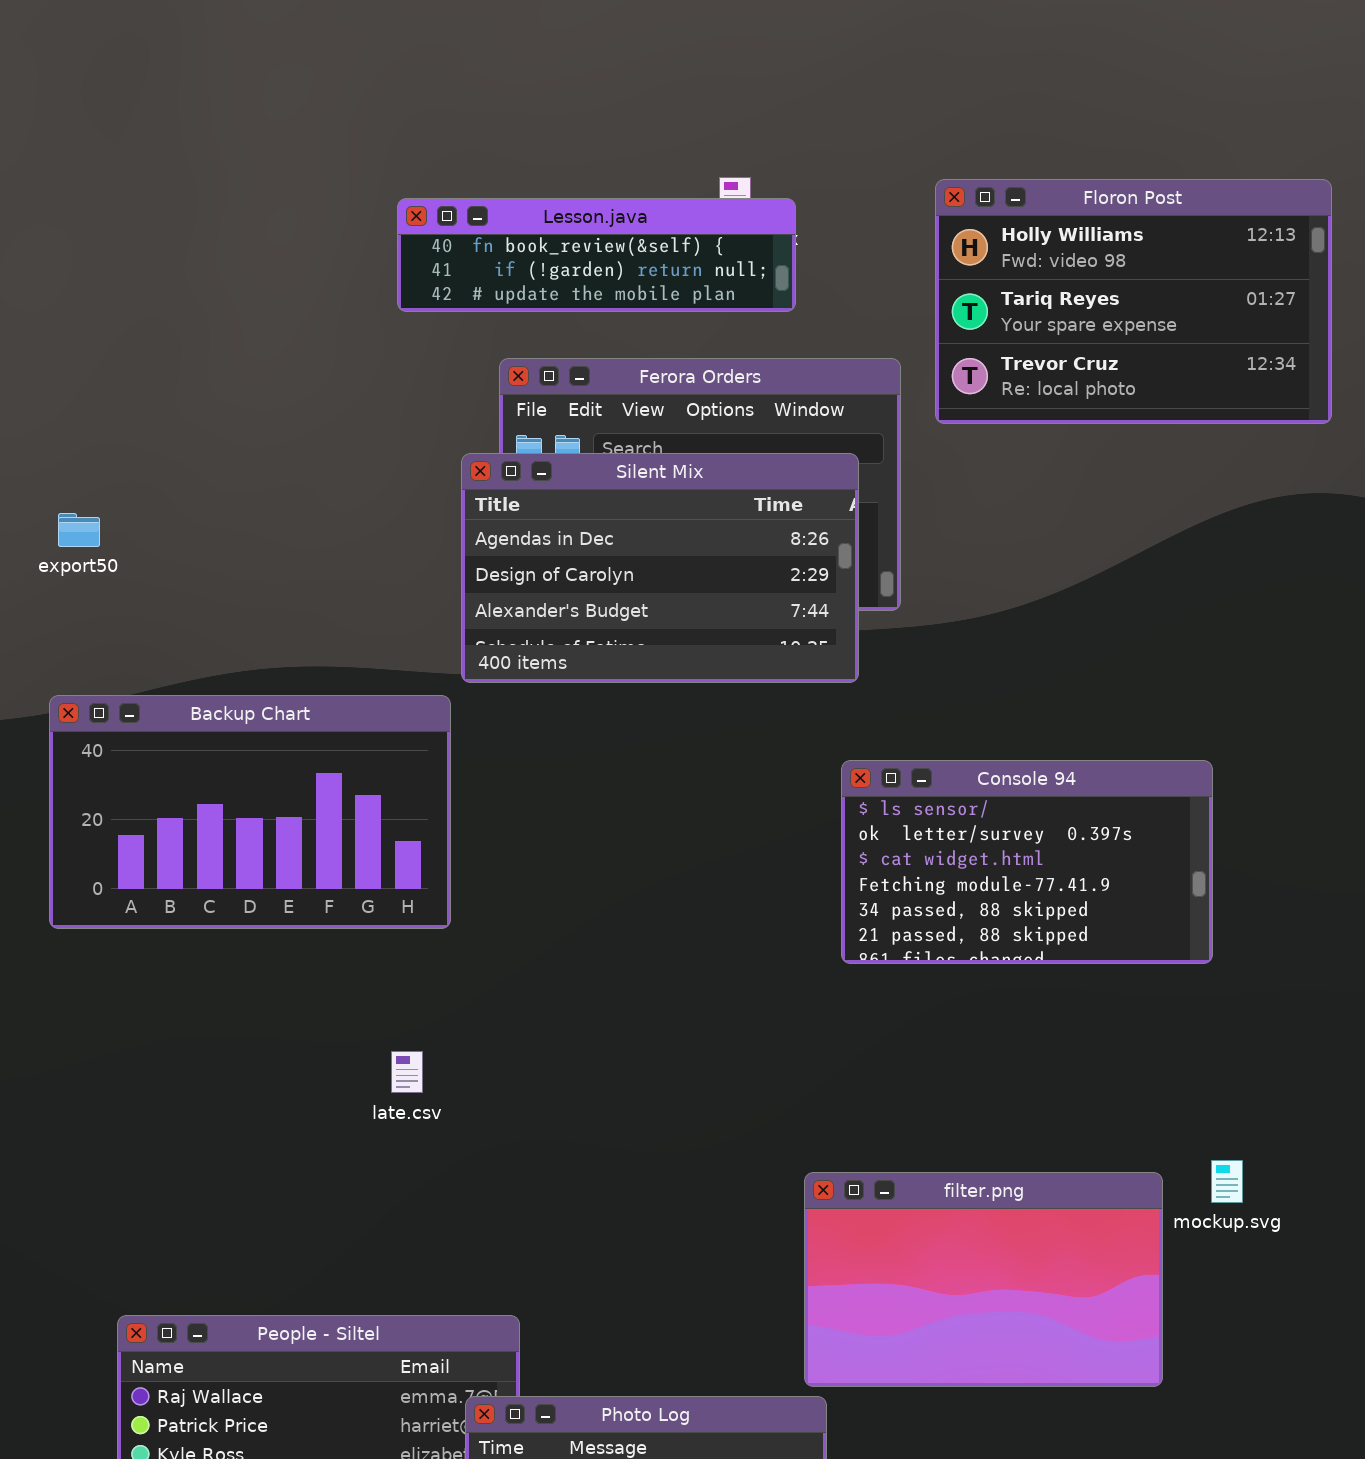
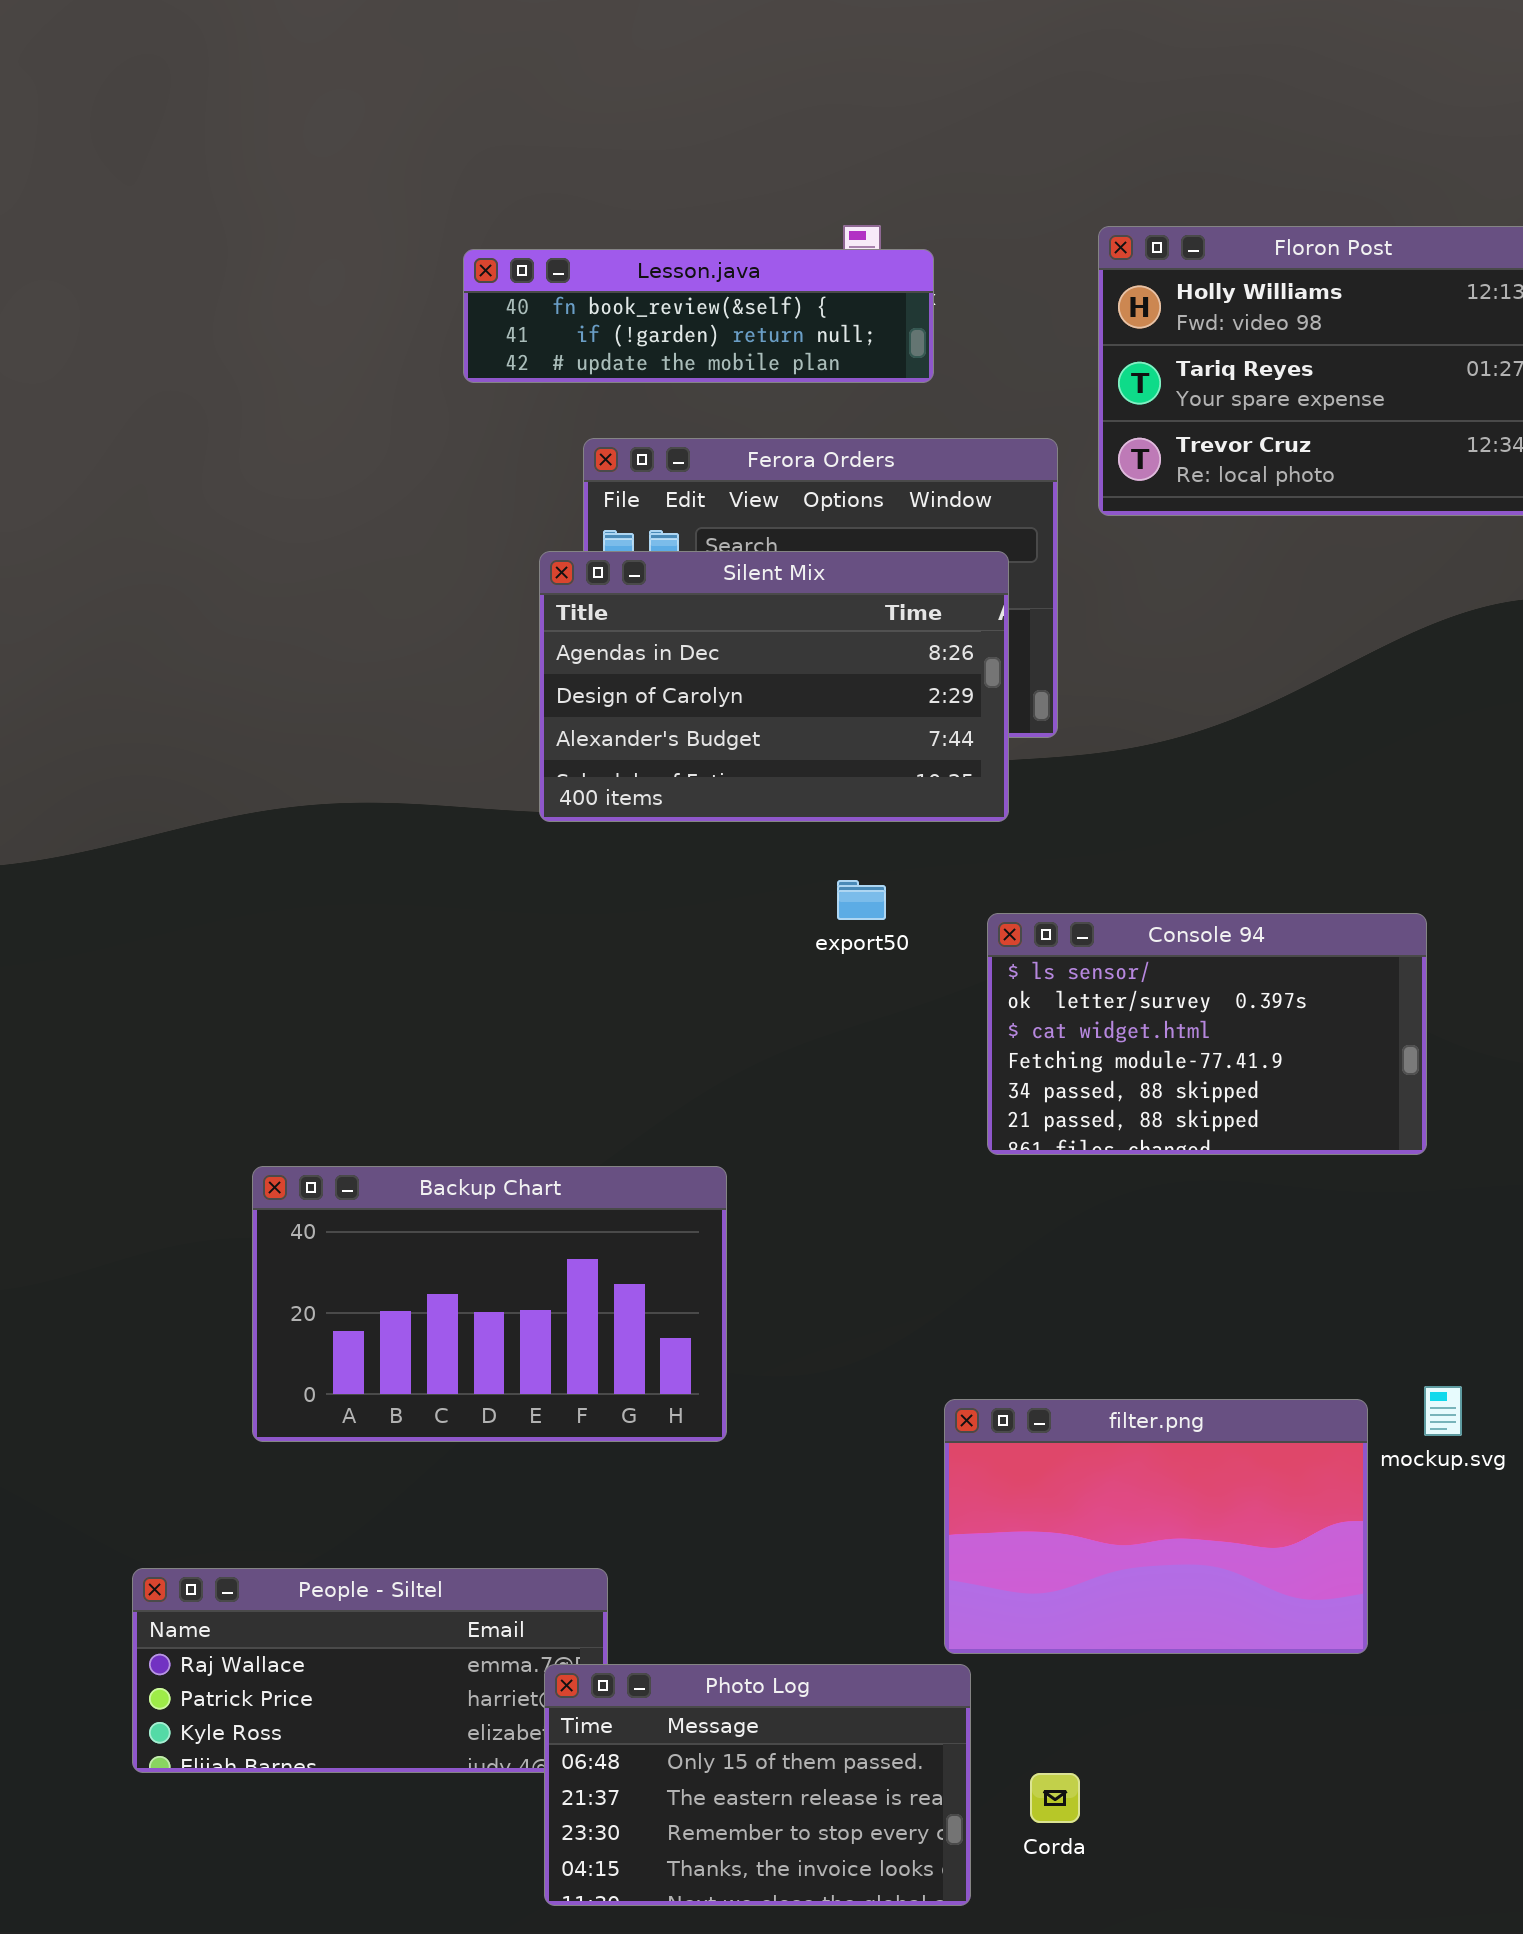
export50: [58,513,100,547] -> [837,880,886,920], moved
Backup Chart: [49,695,451,929] -> [252,1166,727,1442], moved

